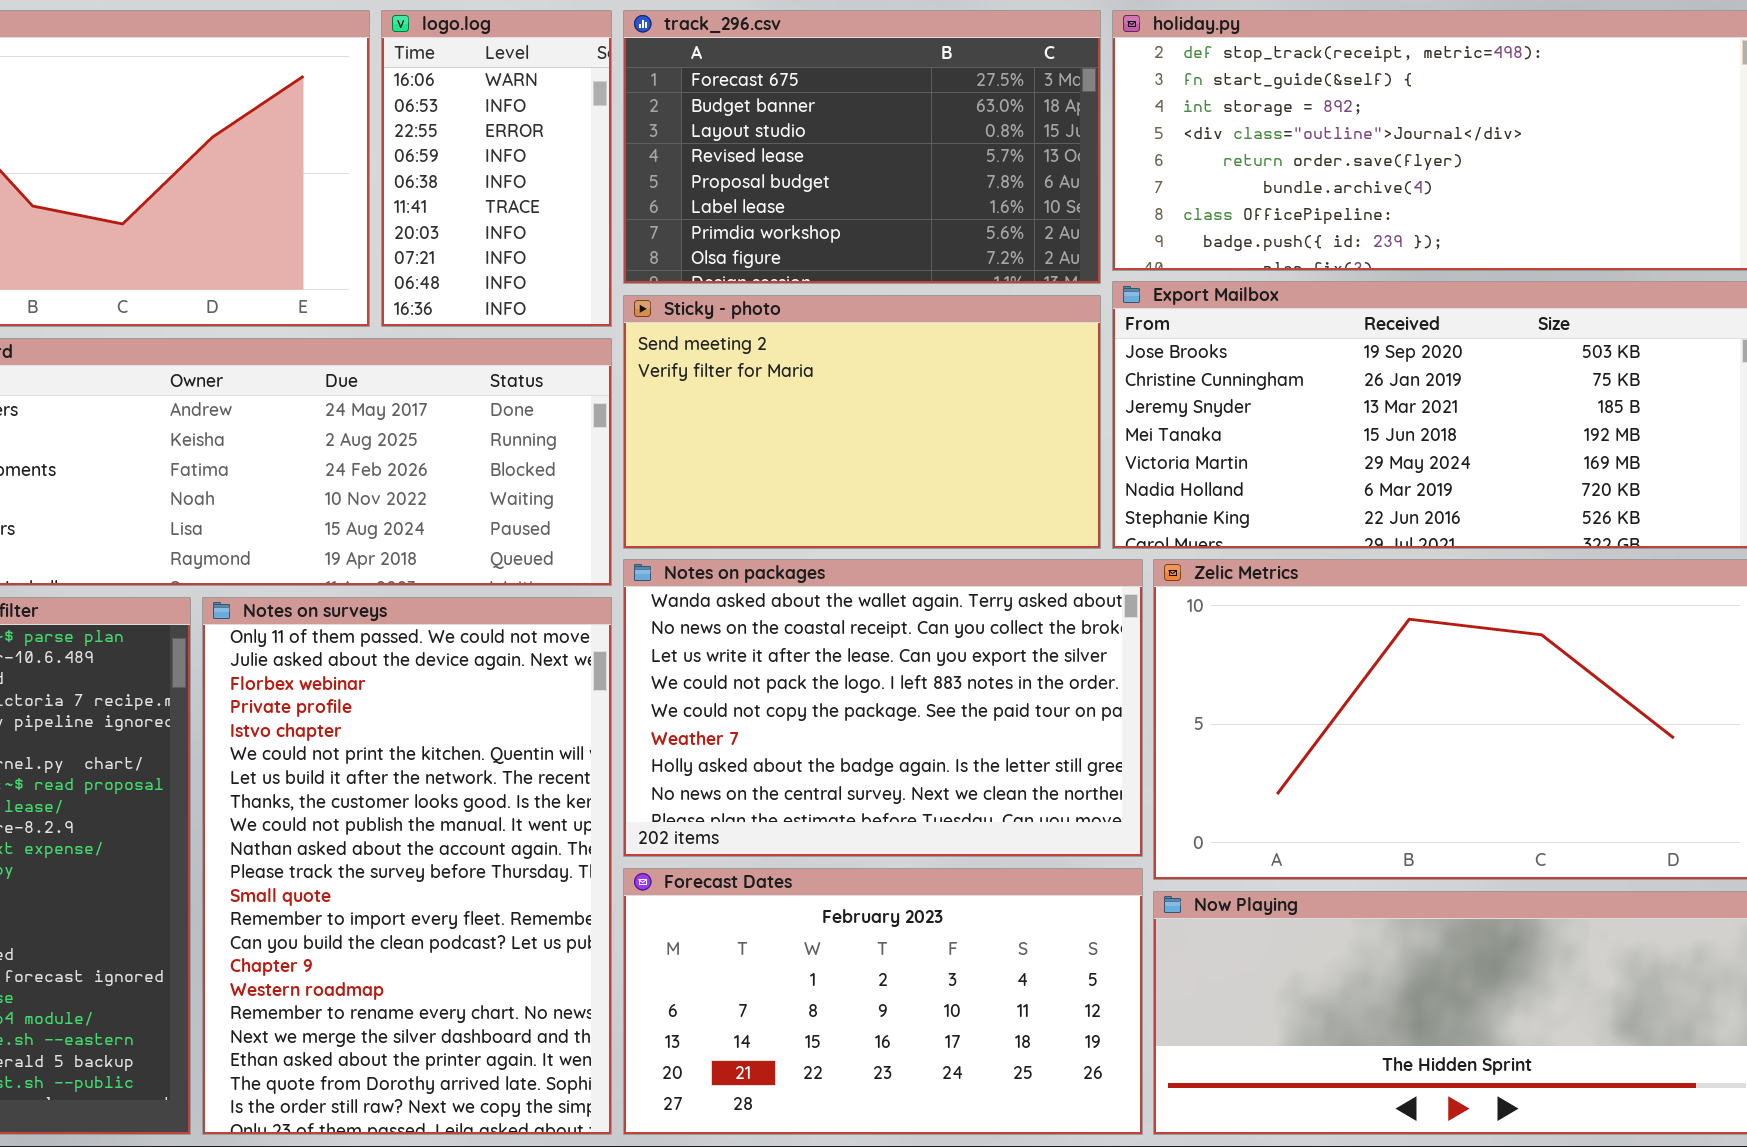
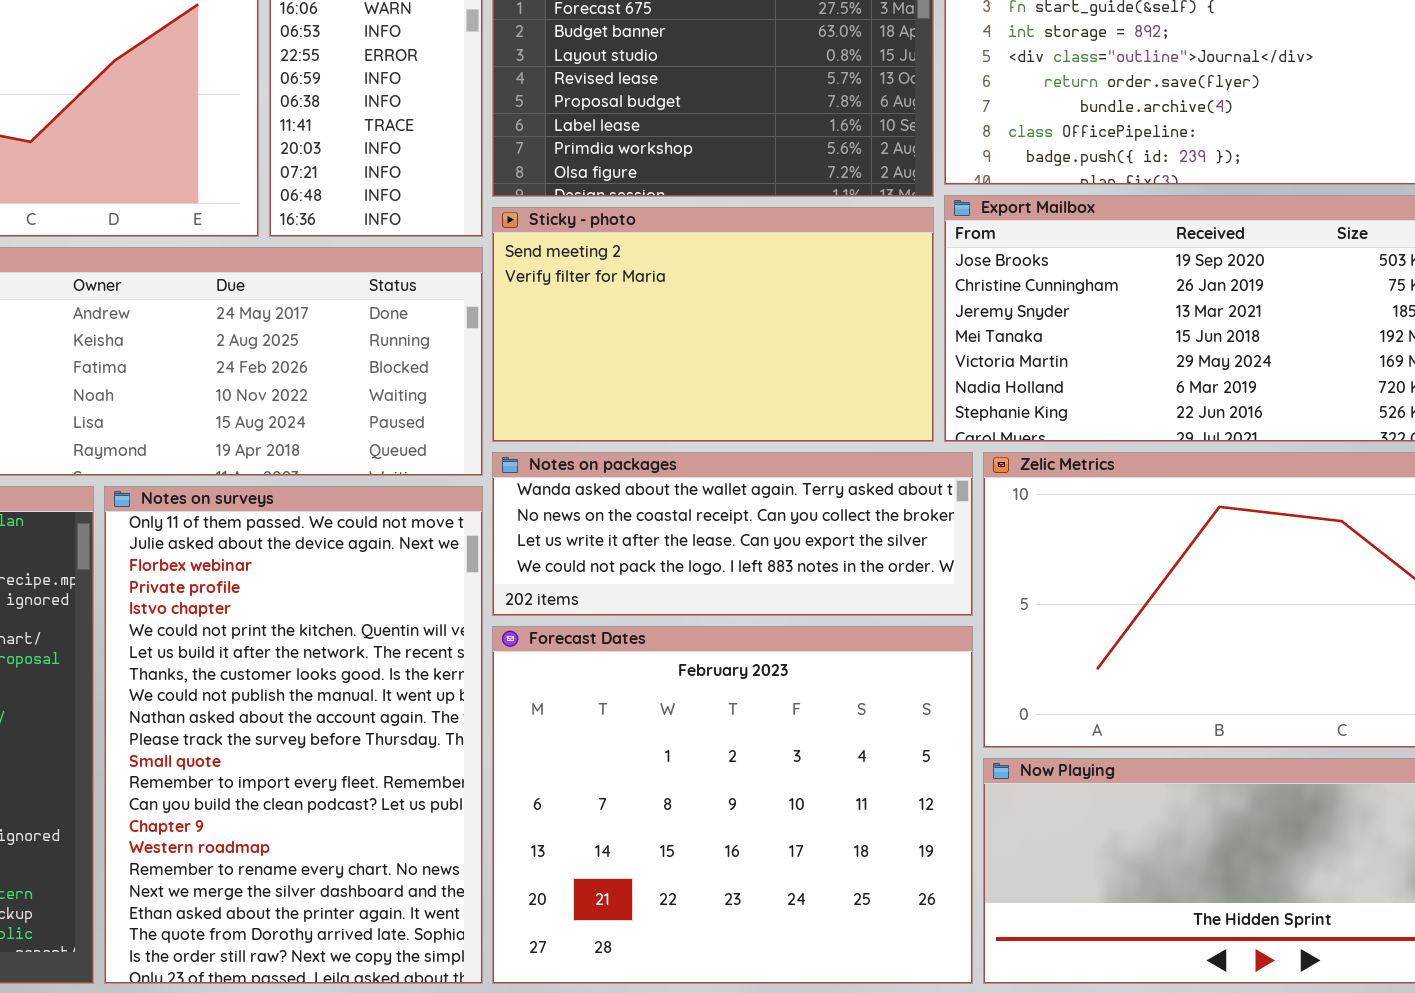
Notes on packages: [623,559,1143,857] -> [492,452,973,616], resized
Forecast Dates: [623,868,1143,1135] -> [492,626,973,984], resized

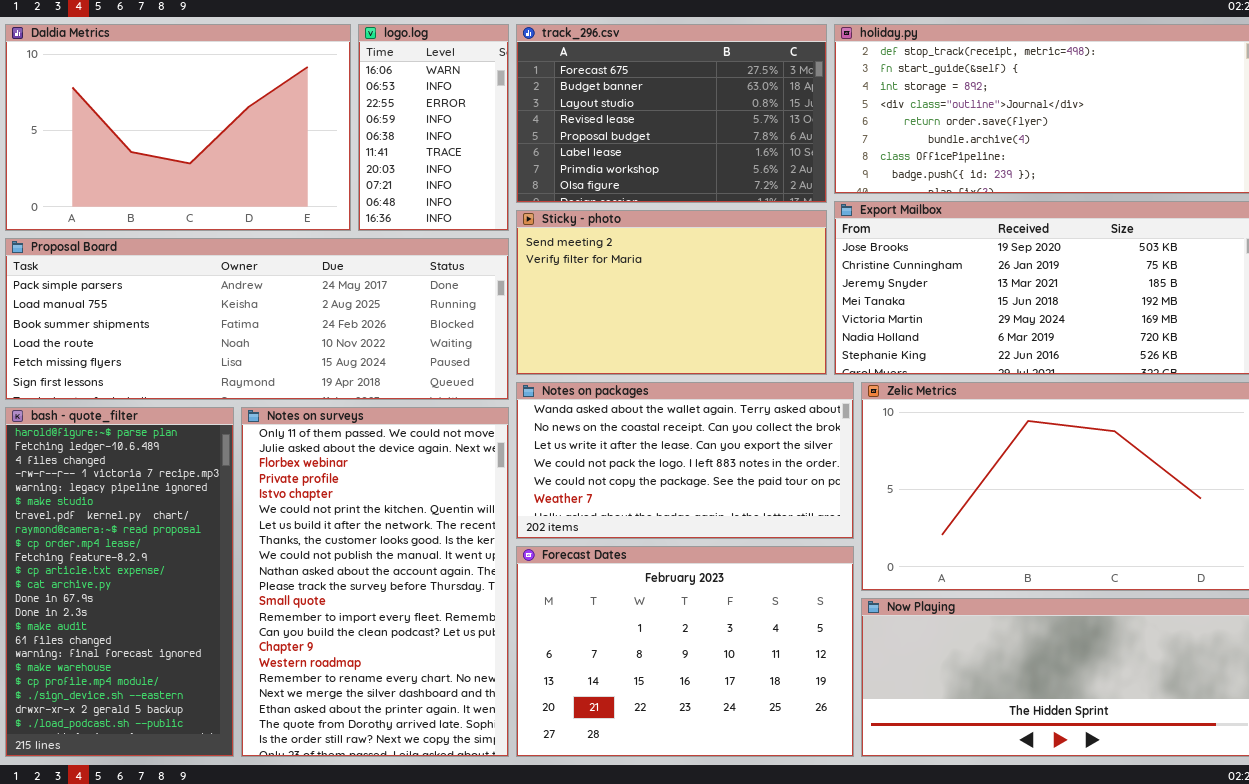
Notes on packages: [492,452,973,616] -> [516,382,854,539], resized
Forecast Dates: [492,626,973,984] -> [516,546,854,757], resized

